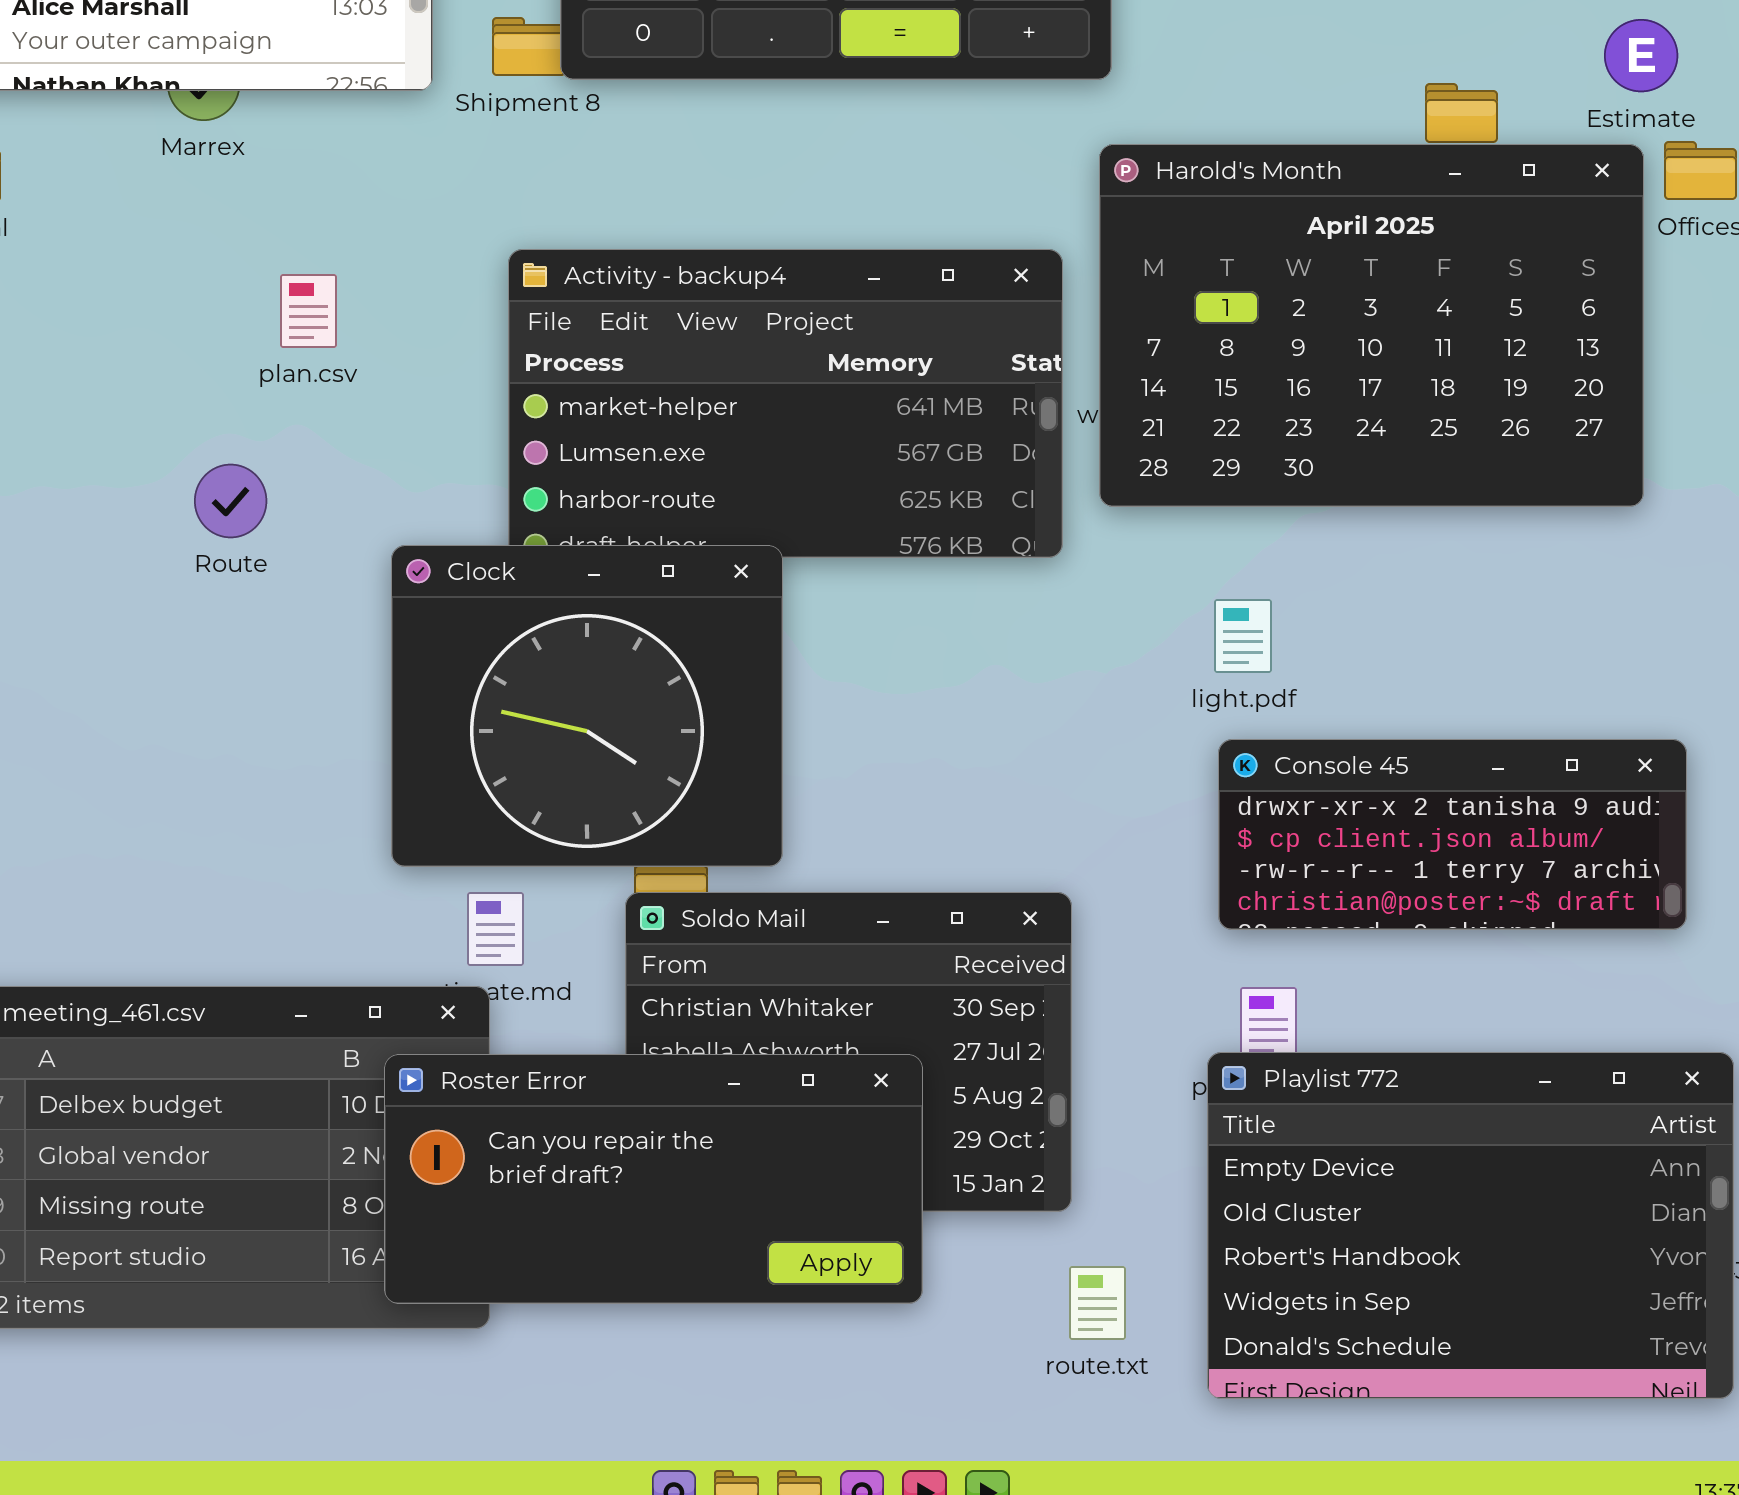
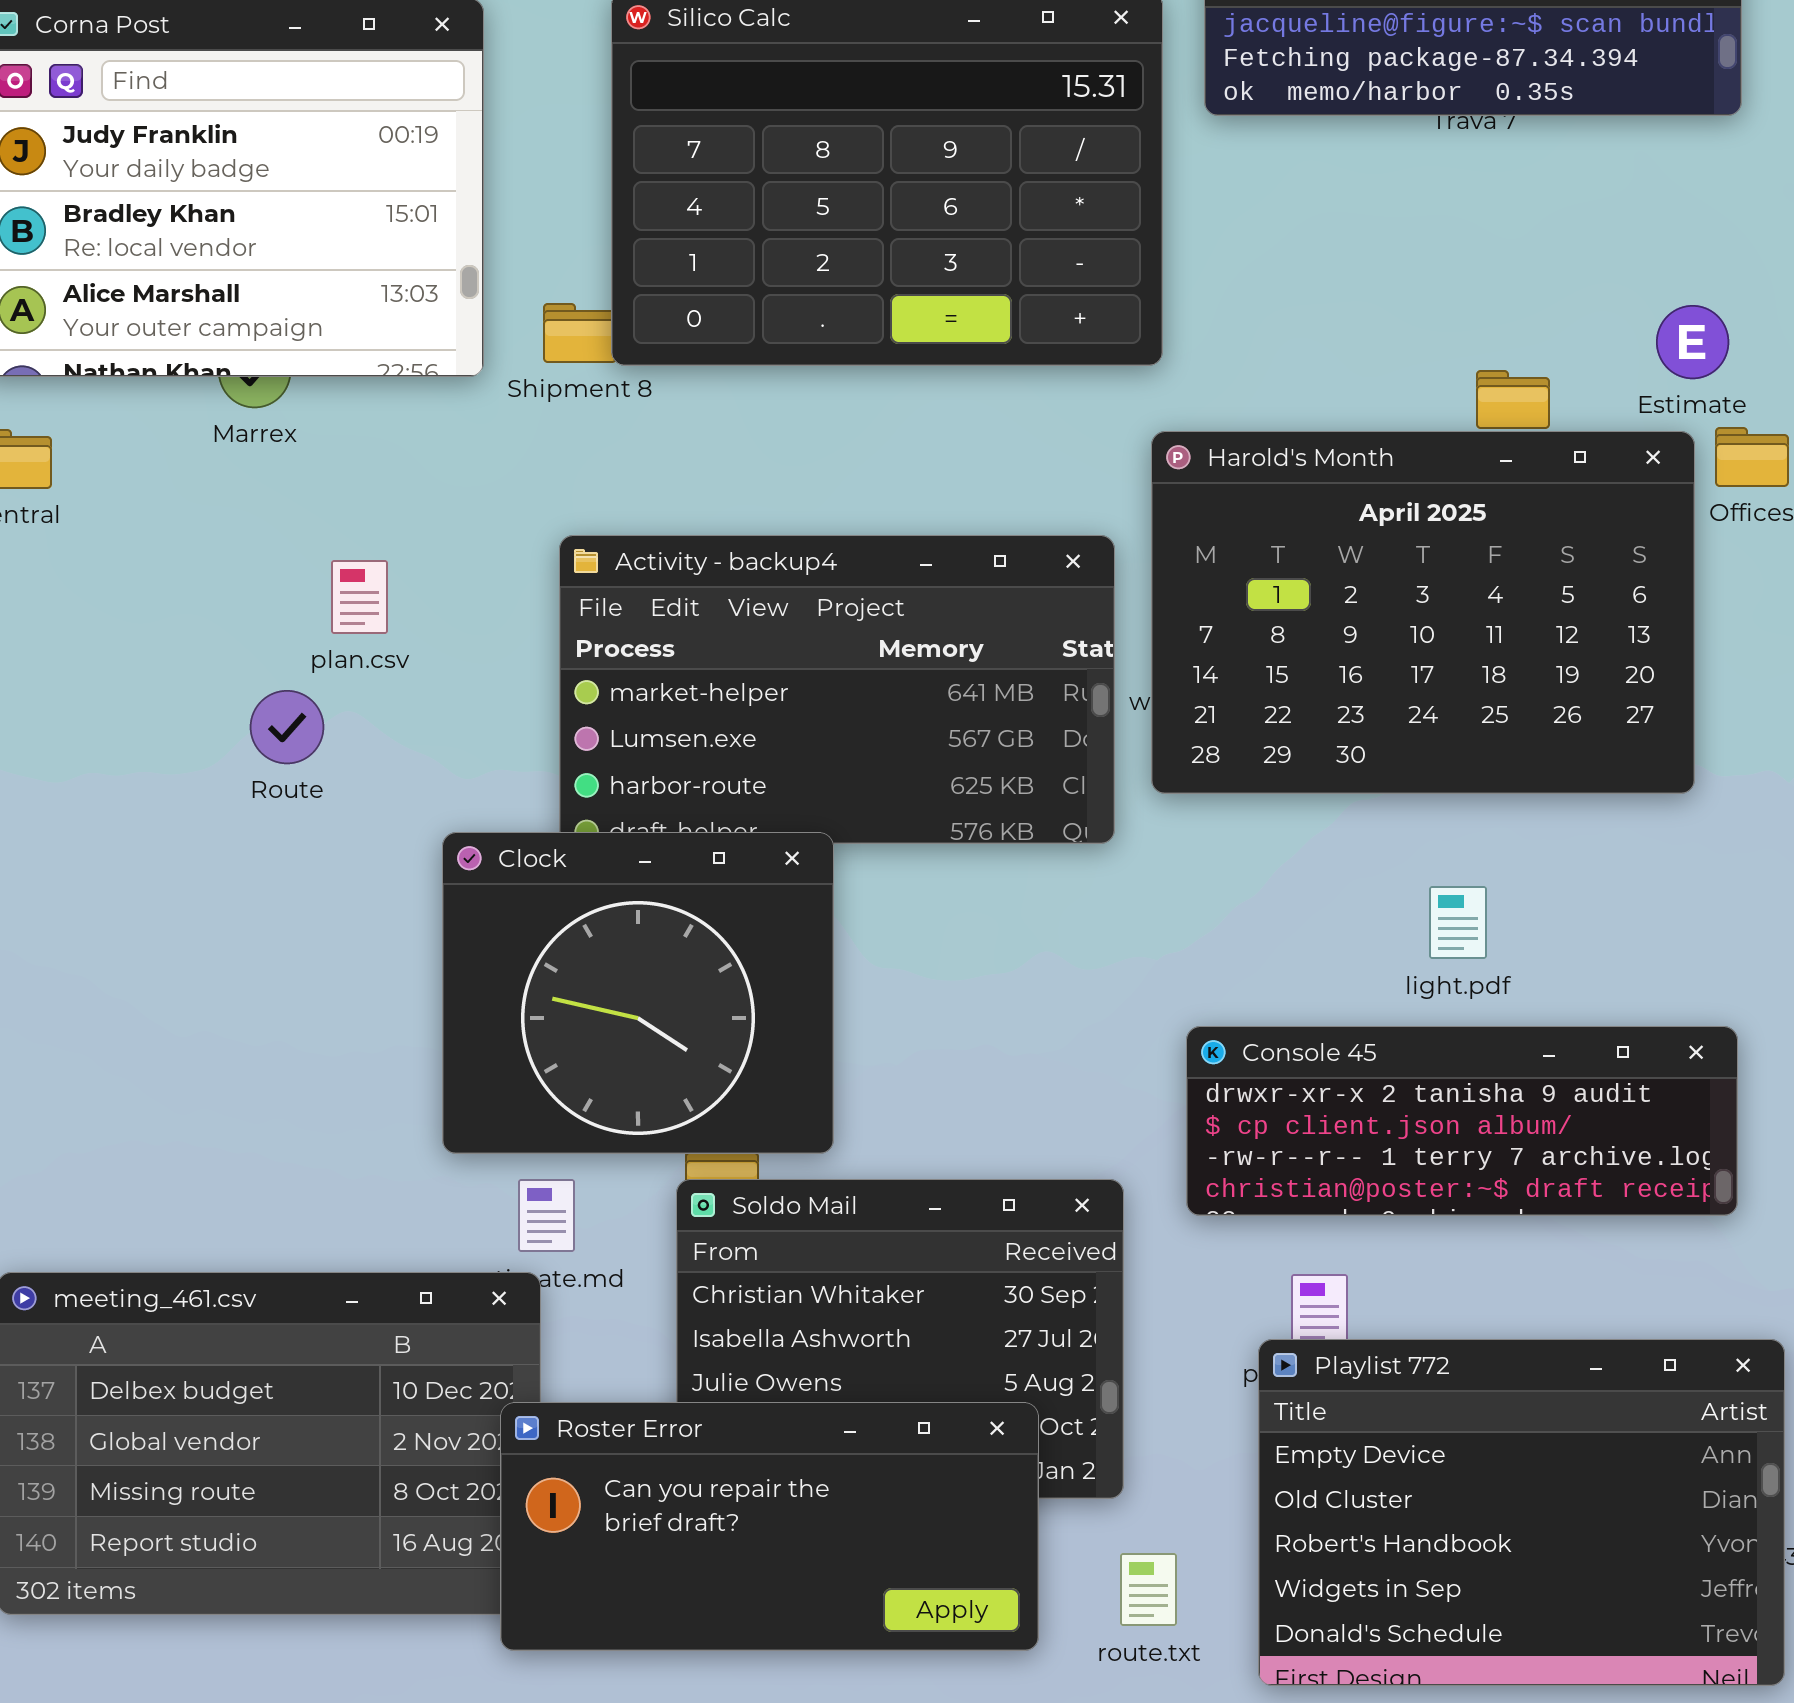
Route: [194,464,267,538] -> [250,690,324,764], moved
light.pdf: [1214,599,1272,673] -> [1429,886,1487,959], moved
Console 45: [1218,739,1687,930] -> [1186,1026,1738,1216], resized
Roster Error: [384,1054,923,1304] -> [500,1402,1039,1651], moved

